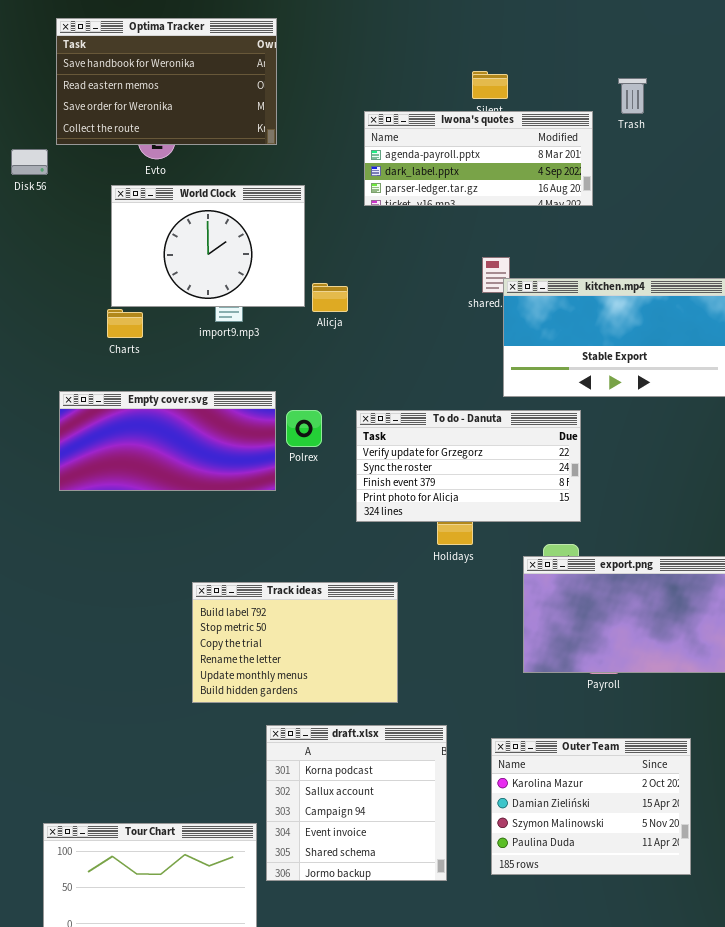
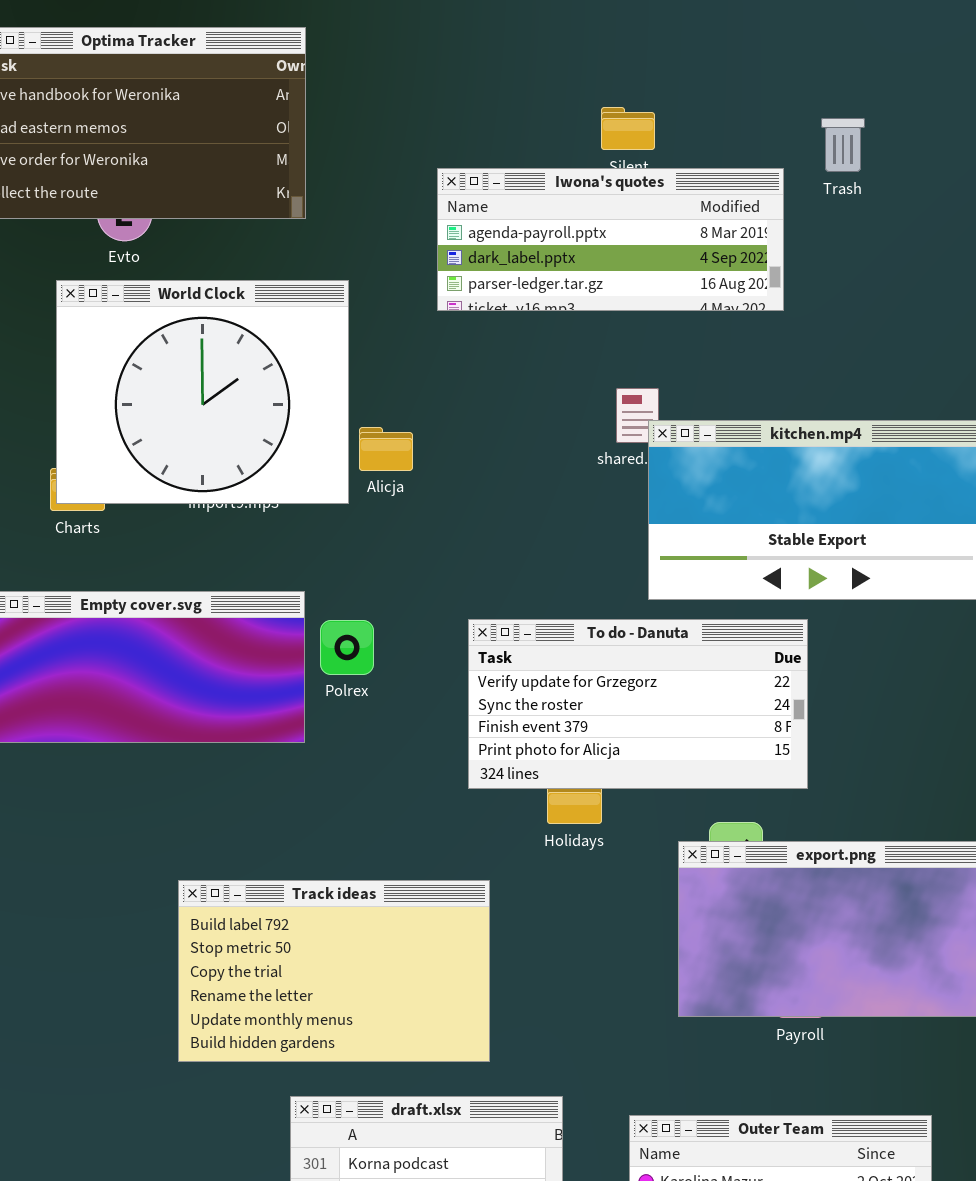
World Clock: [111,185,305,307] -> [56,280,349,504], resized
To do - Danuta: [356,410,581,522] -> [468,619,808,789], moved

